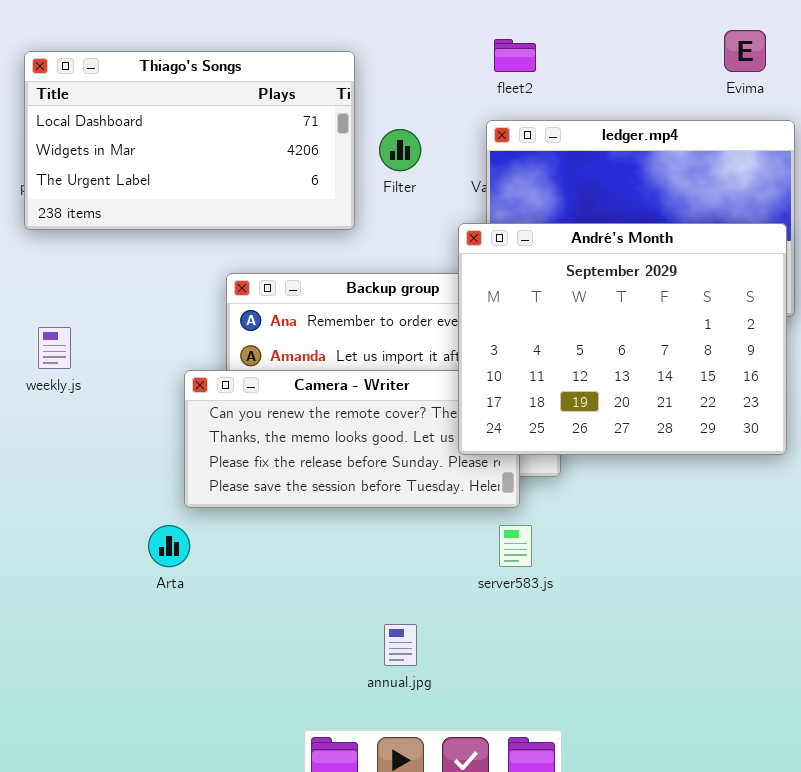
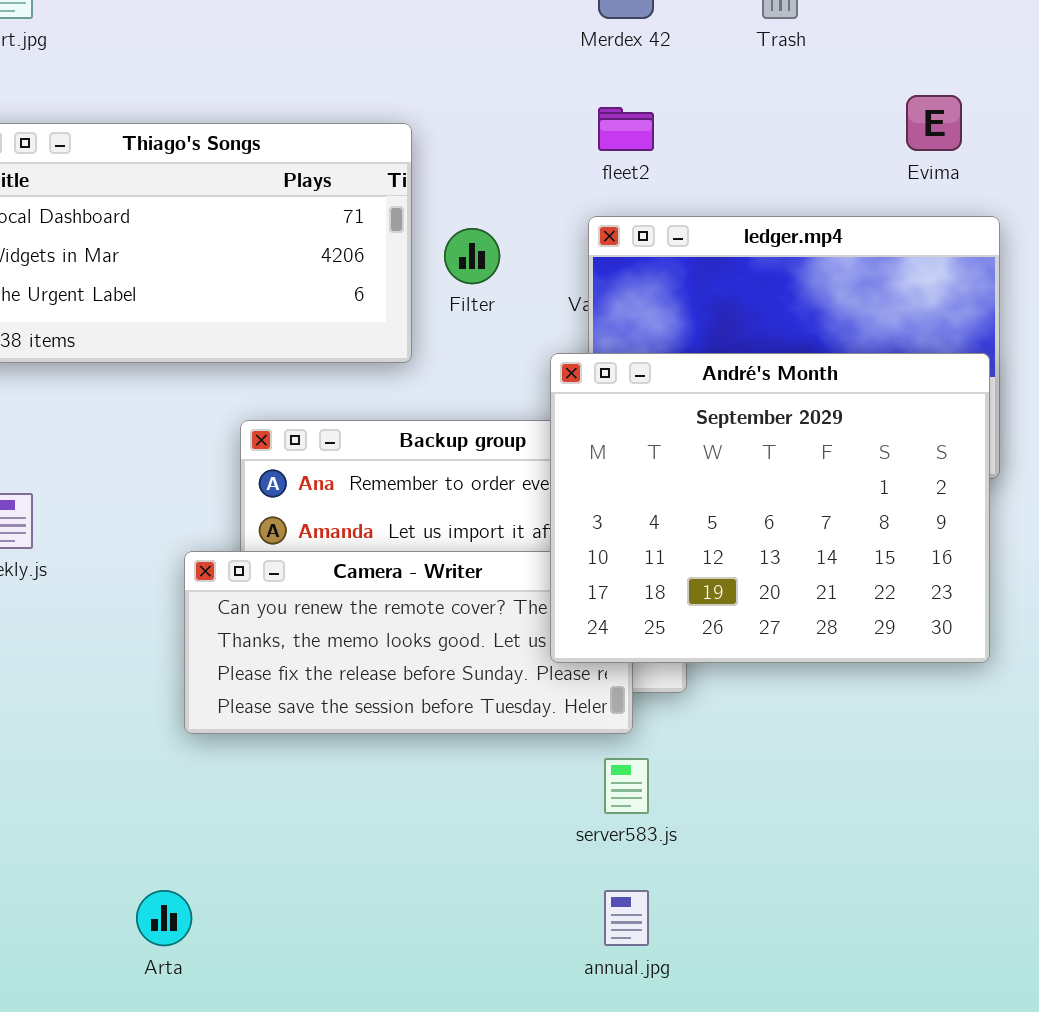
Arta: [148,525,190,567] -> [136,890,192,946], moved
annual.jpg: [384,624,417,666] -> [604,890,649,946], moved

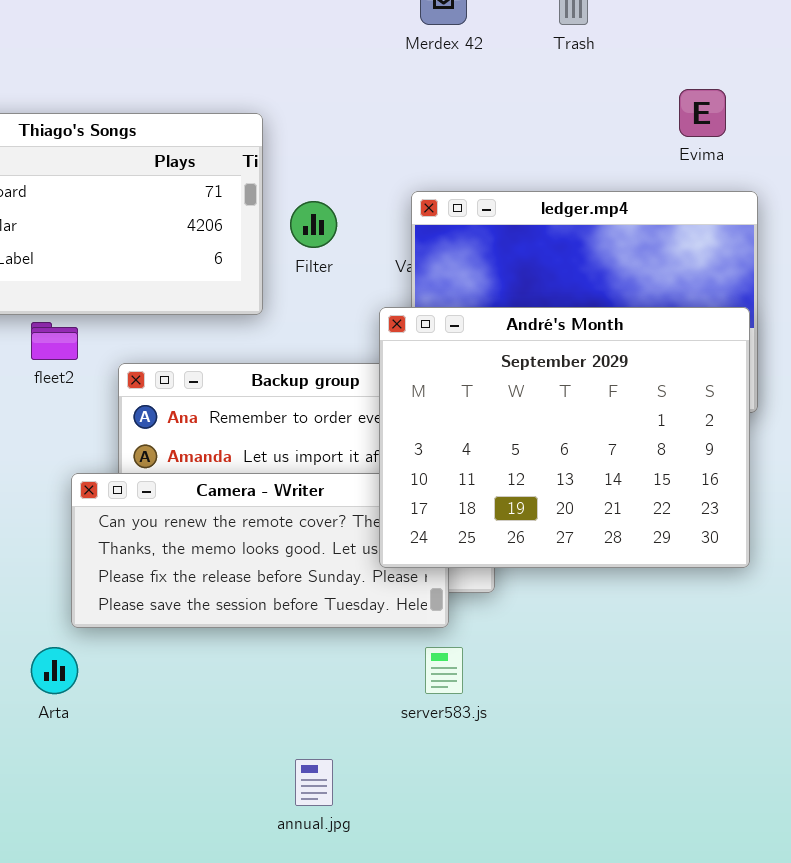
fleet2: [598,107,654,151] -> [31,322,78,360], moved
Arta: [136,890,192,946] -> [31,647,78,694], moved
annual.jpg: [604,890,649,946] -> [295,759,333,806], moved

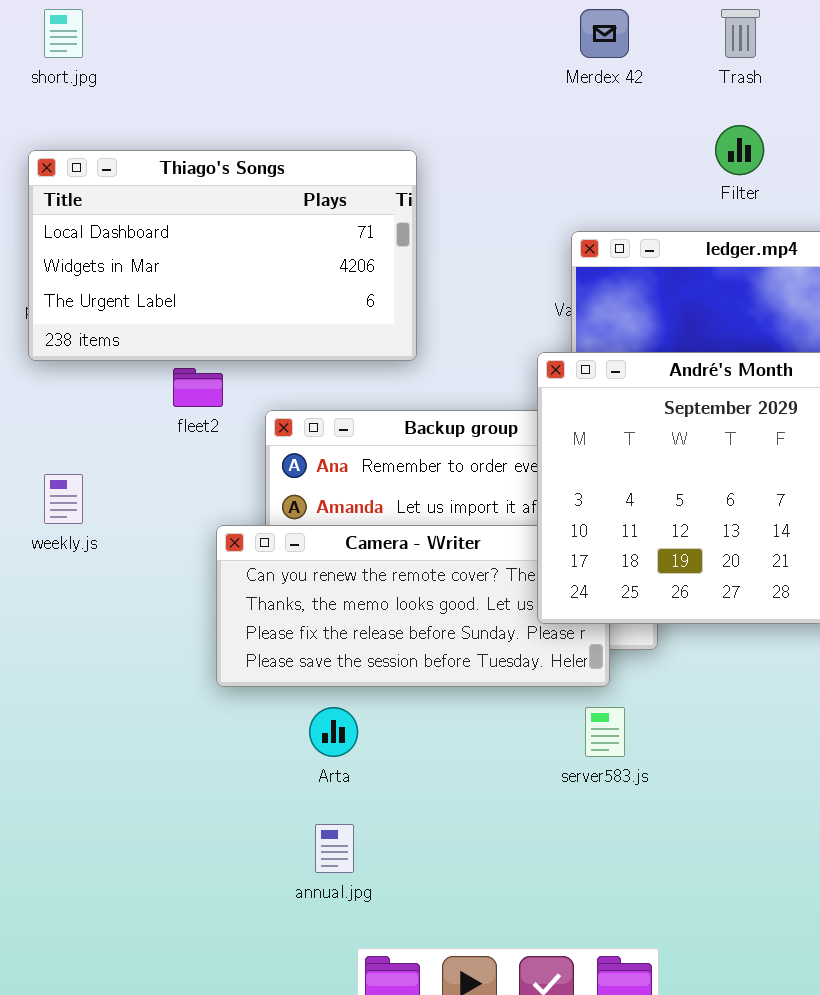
Filter: [290,201,337,248] -> [715,125,764,175], moved
Arta: [31,647,78,694] -> [309,707,358,757], moved
annual.jpg: [295,759,333,806] -> [315,824,354,873], moved

